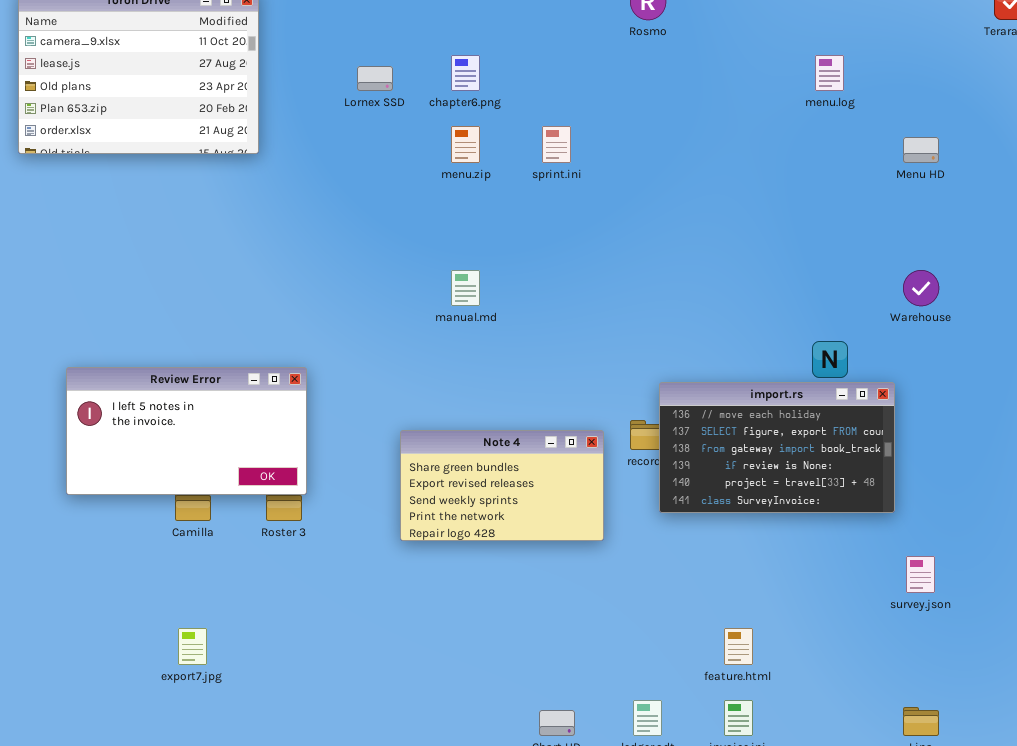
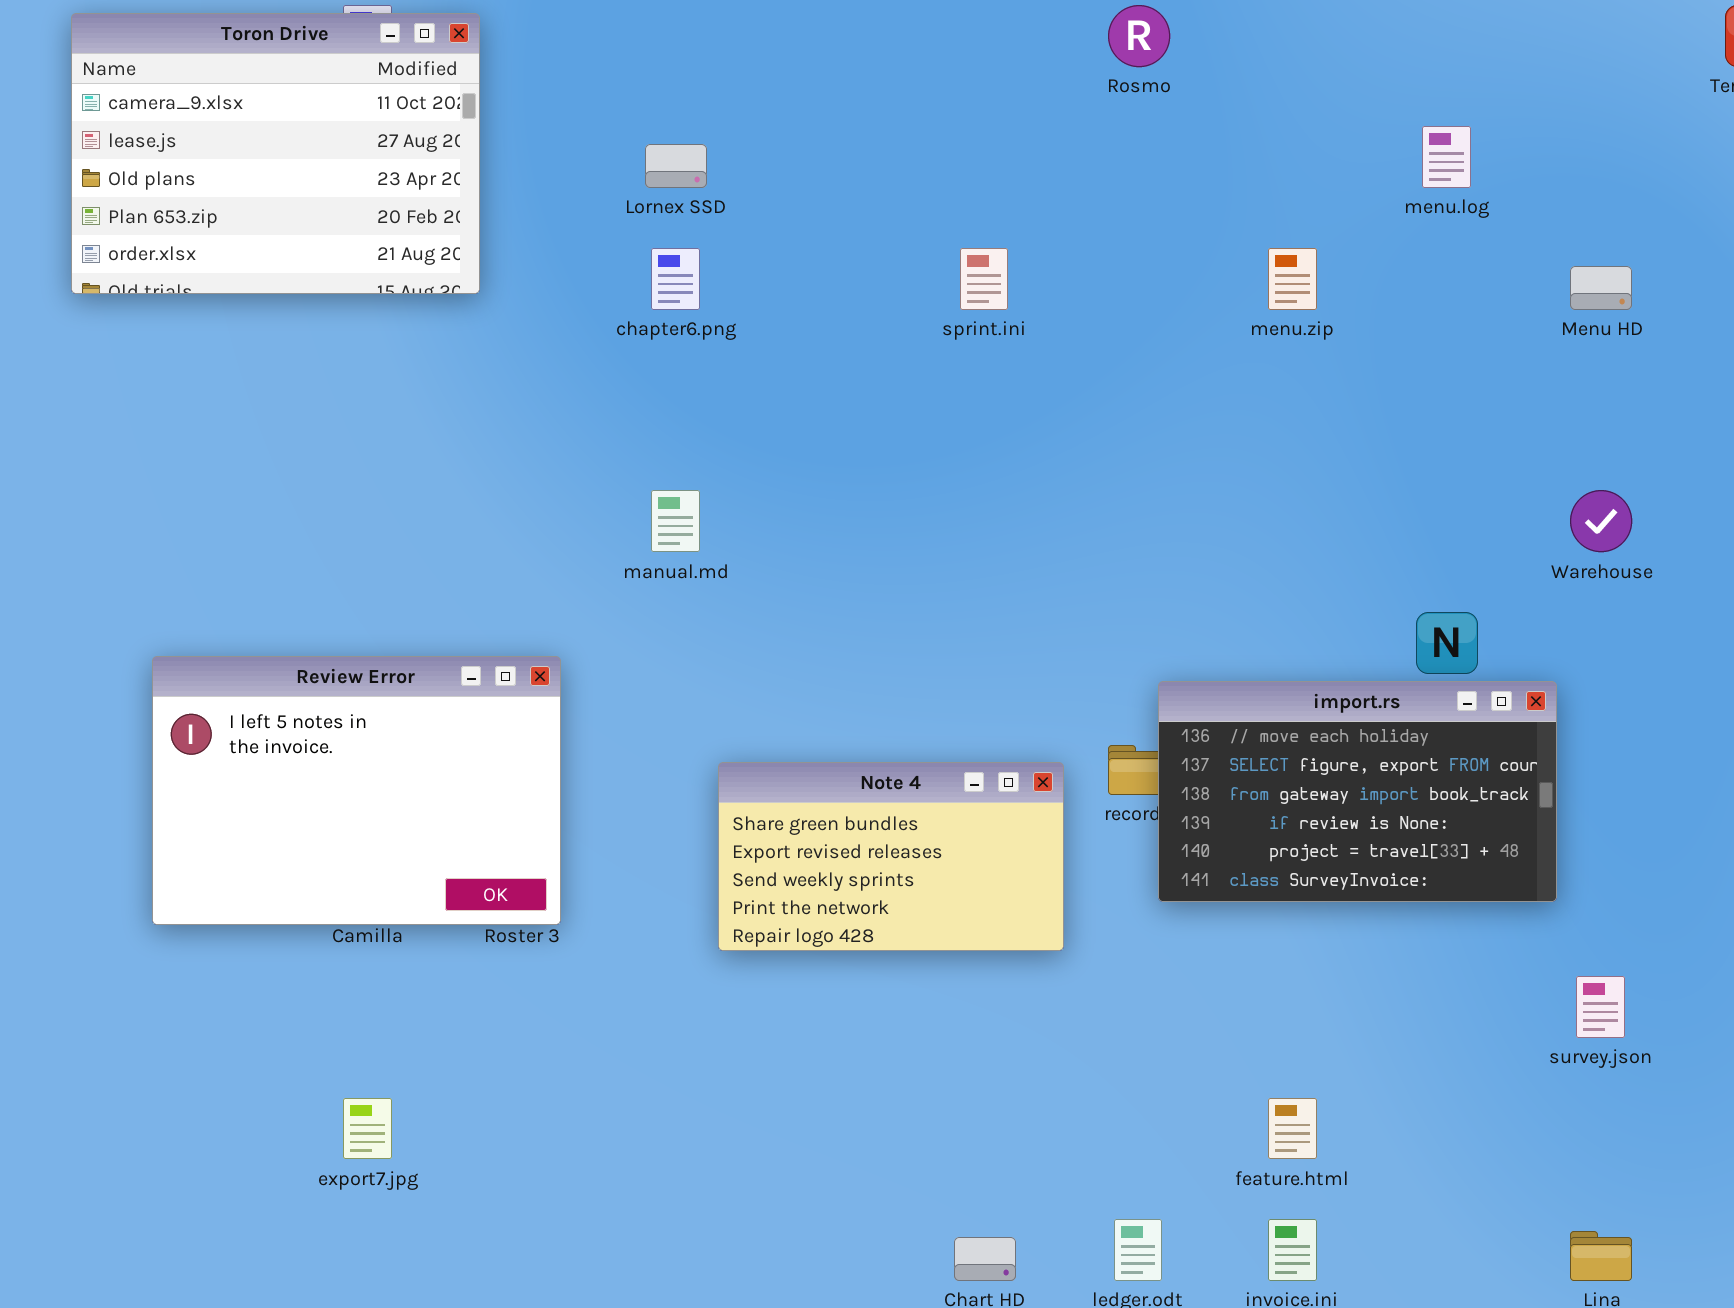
chapter6.png: [451,55,480,91] -> [651,248,700,310], moved
menu.zip: [451,126,480,163] -> [1268,248,1317,310], moved
manual.md: [451,270,480,306] -> [651,490,700,552], moved
Review Error: [66,367,307,495] -> [152,656,561,925], resized

